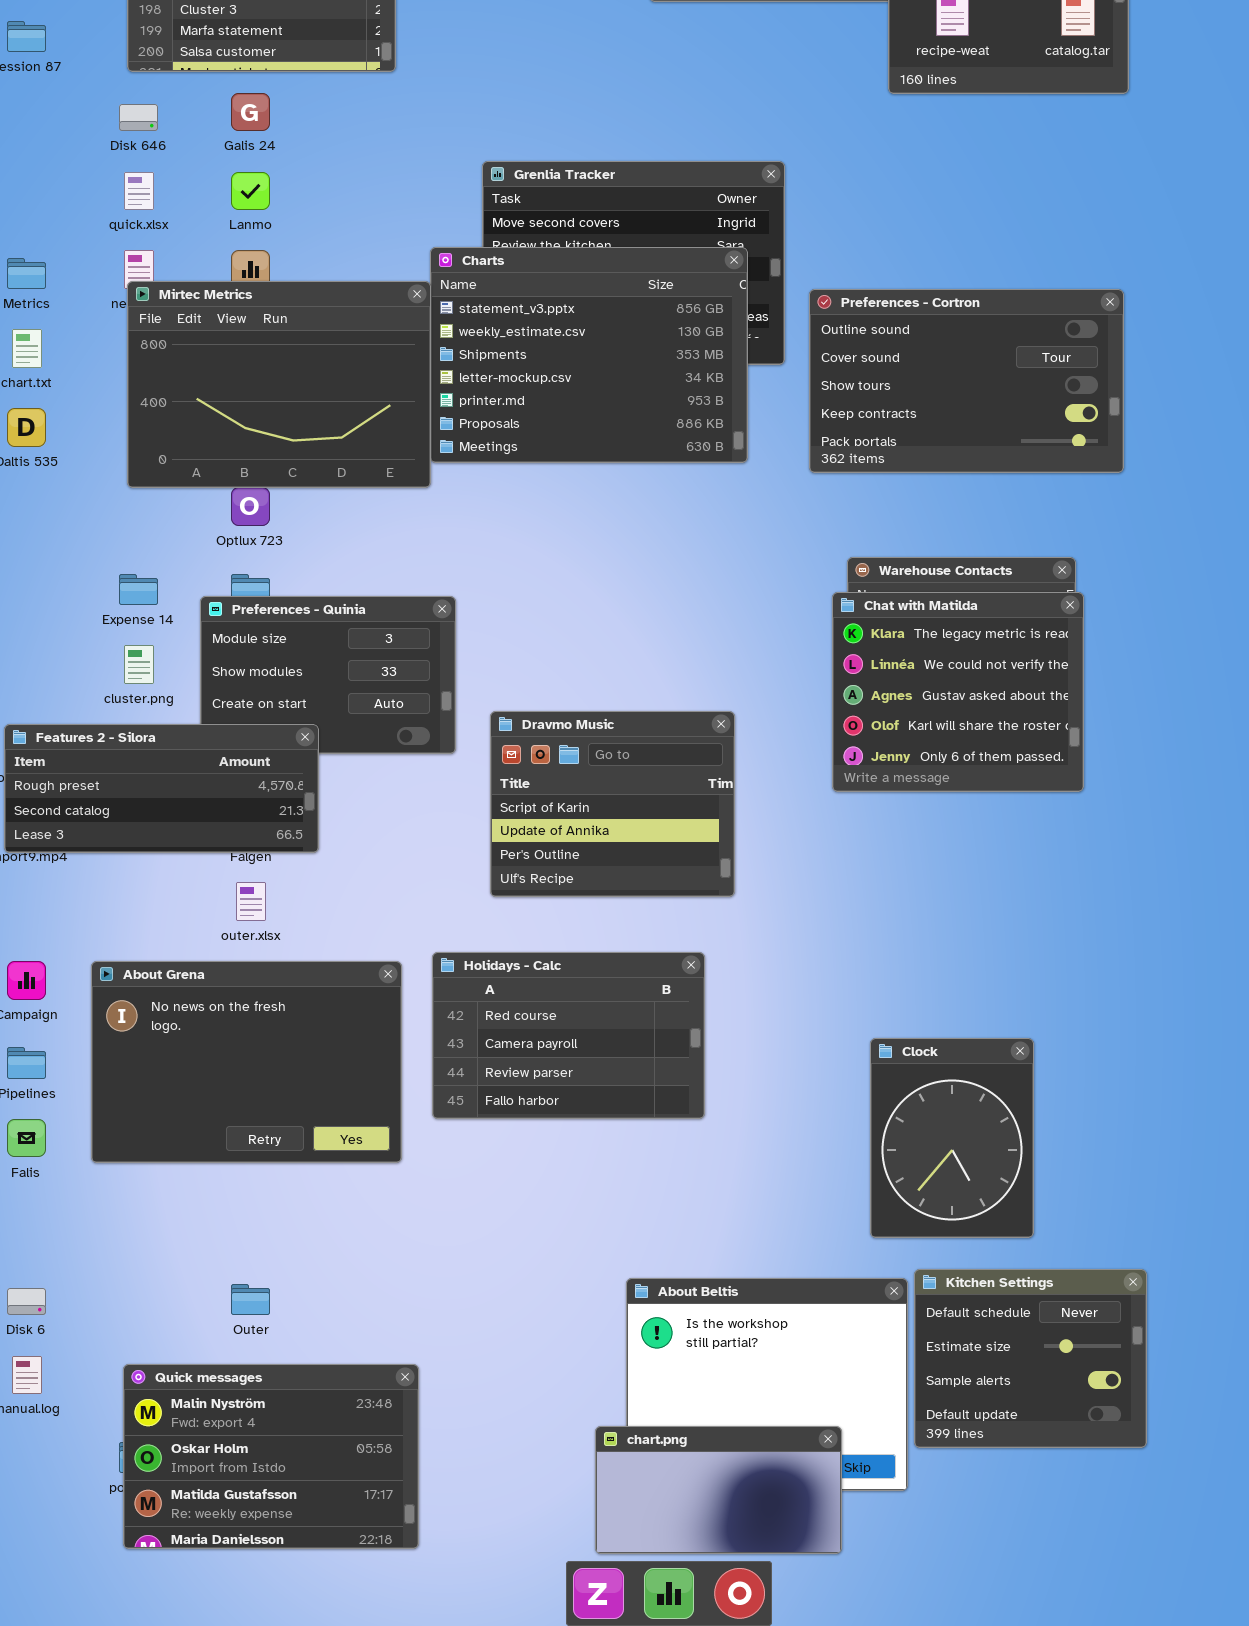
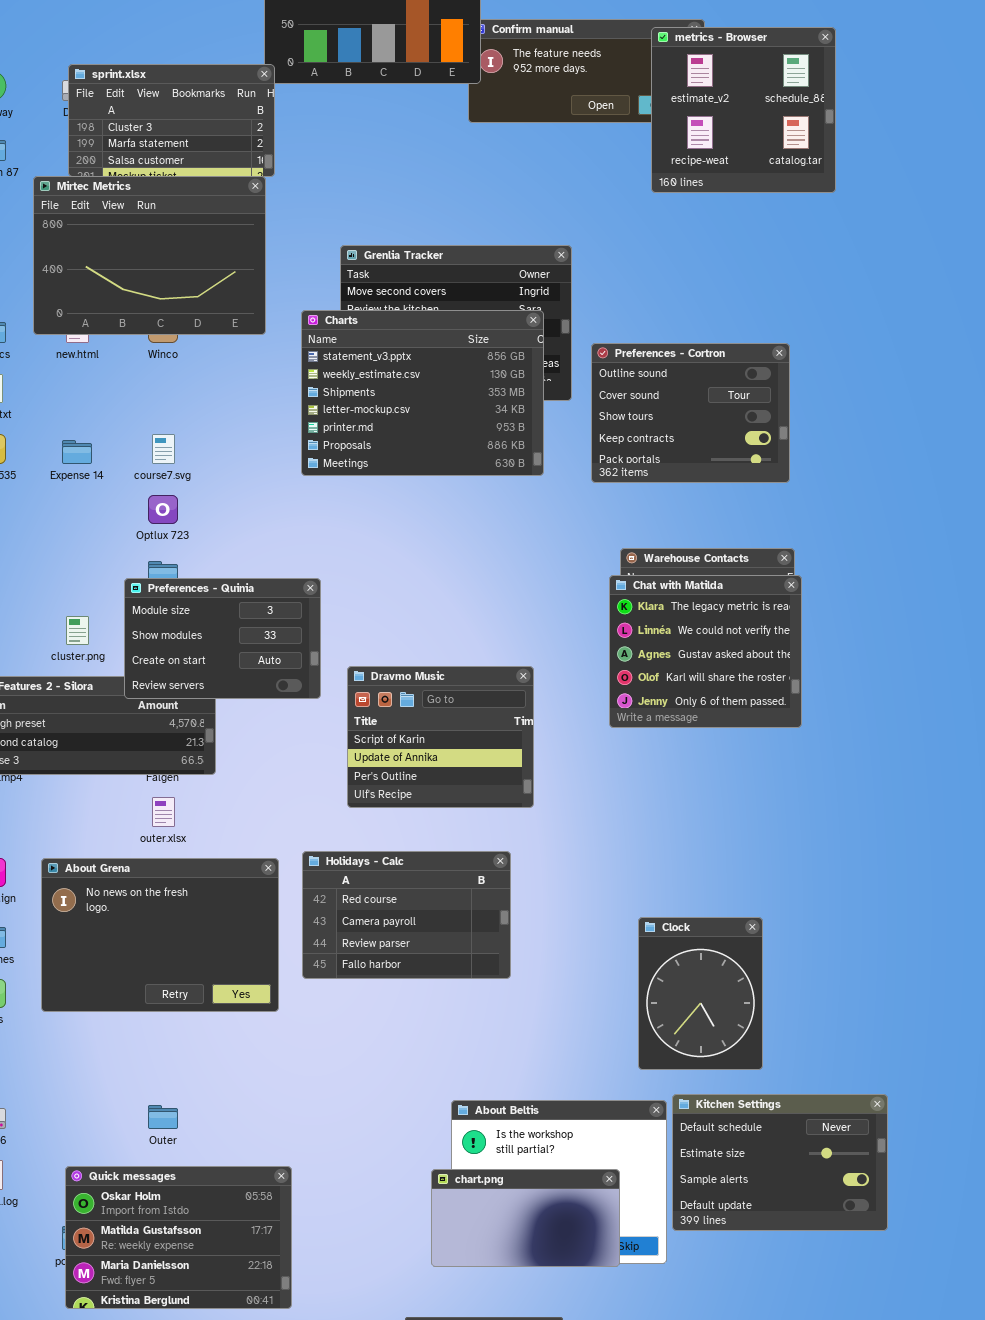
Mirtec Metrics: [127,281,431,488] -> [33,176,266,335], moved
Preferences - Cortron: [809,289,1124,473] -> [591,343,790,483], resized
Expense 14: [119,574,158,605] -> [62,440,92,464], moved
Preferences - Quinia: [200,596,456,754] -> [124,578,321,699], raised
Kitchen Settings: [914,1269,1147,1448] -> [672,1094,888,1231], resized
Quick messages: [123,1364,419,1549] -> [65,1166,292,1309], scrolled down 1 row
chart.png: [595,1426,842,1554] -> [431,1169,620,1267], moved

